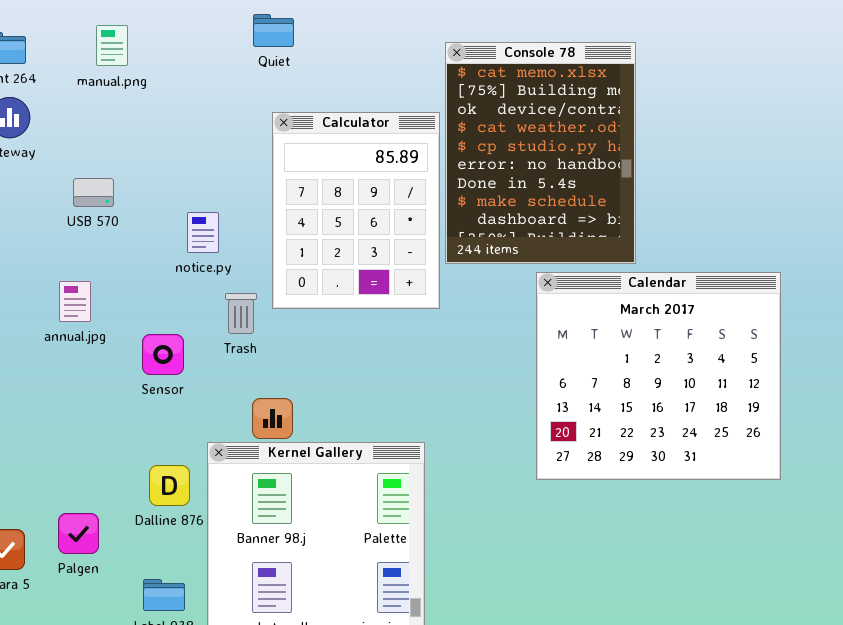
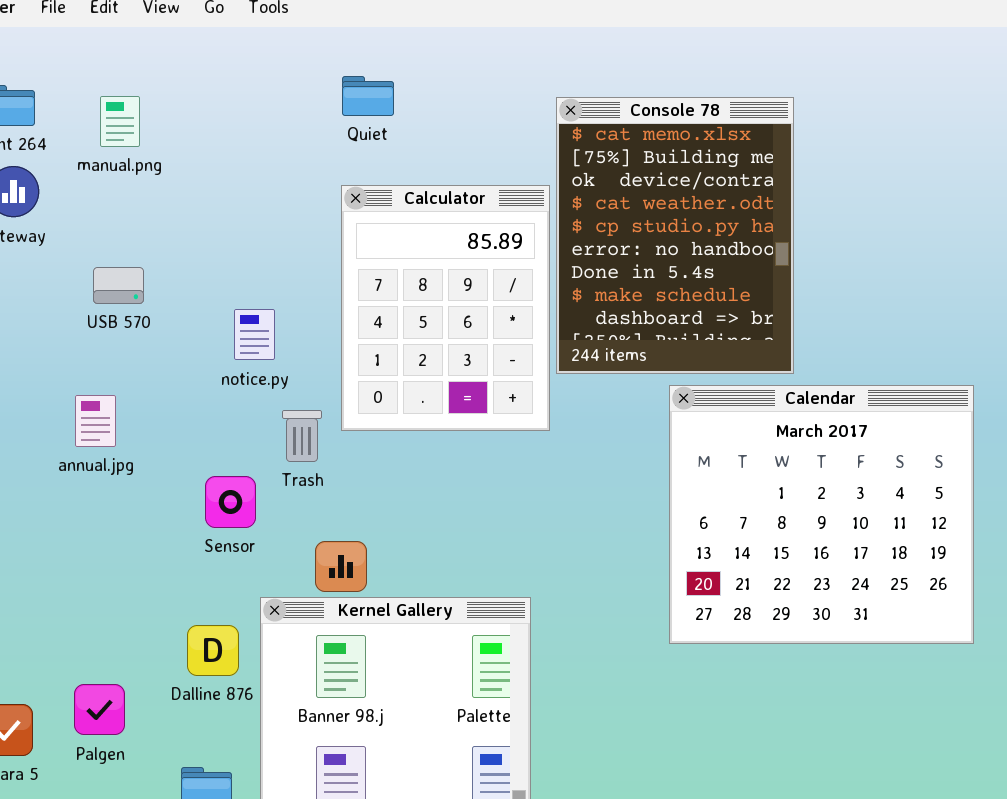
Quiet: [253,14,294,47] -> [342,76,394,116], moved
manual.png: [96,25,128,66] -> [100,96,140,147], moved
Sensor: [142,334,184,375] -> [205,476,256,528], moved

